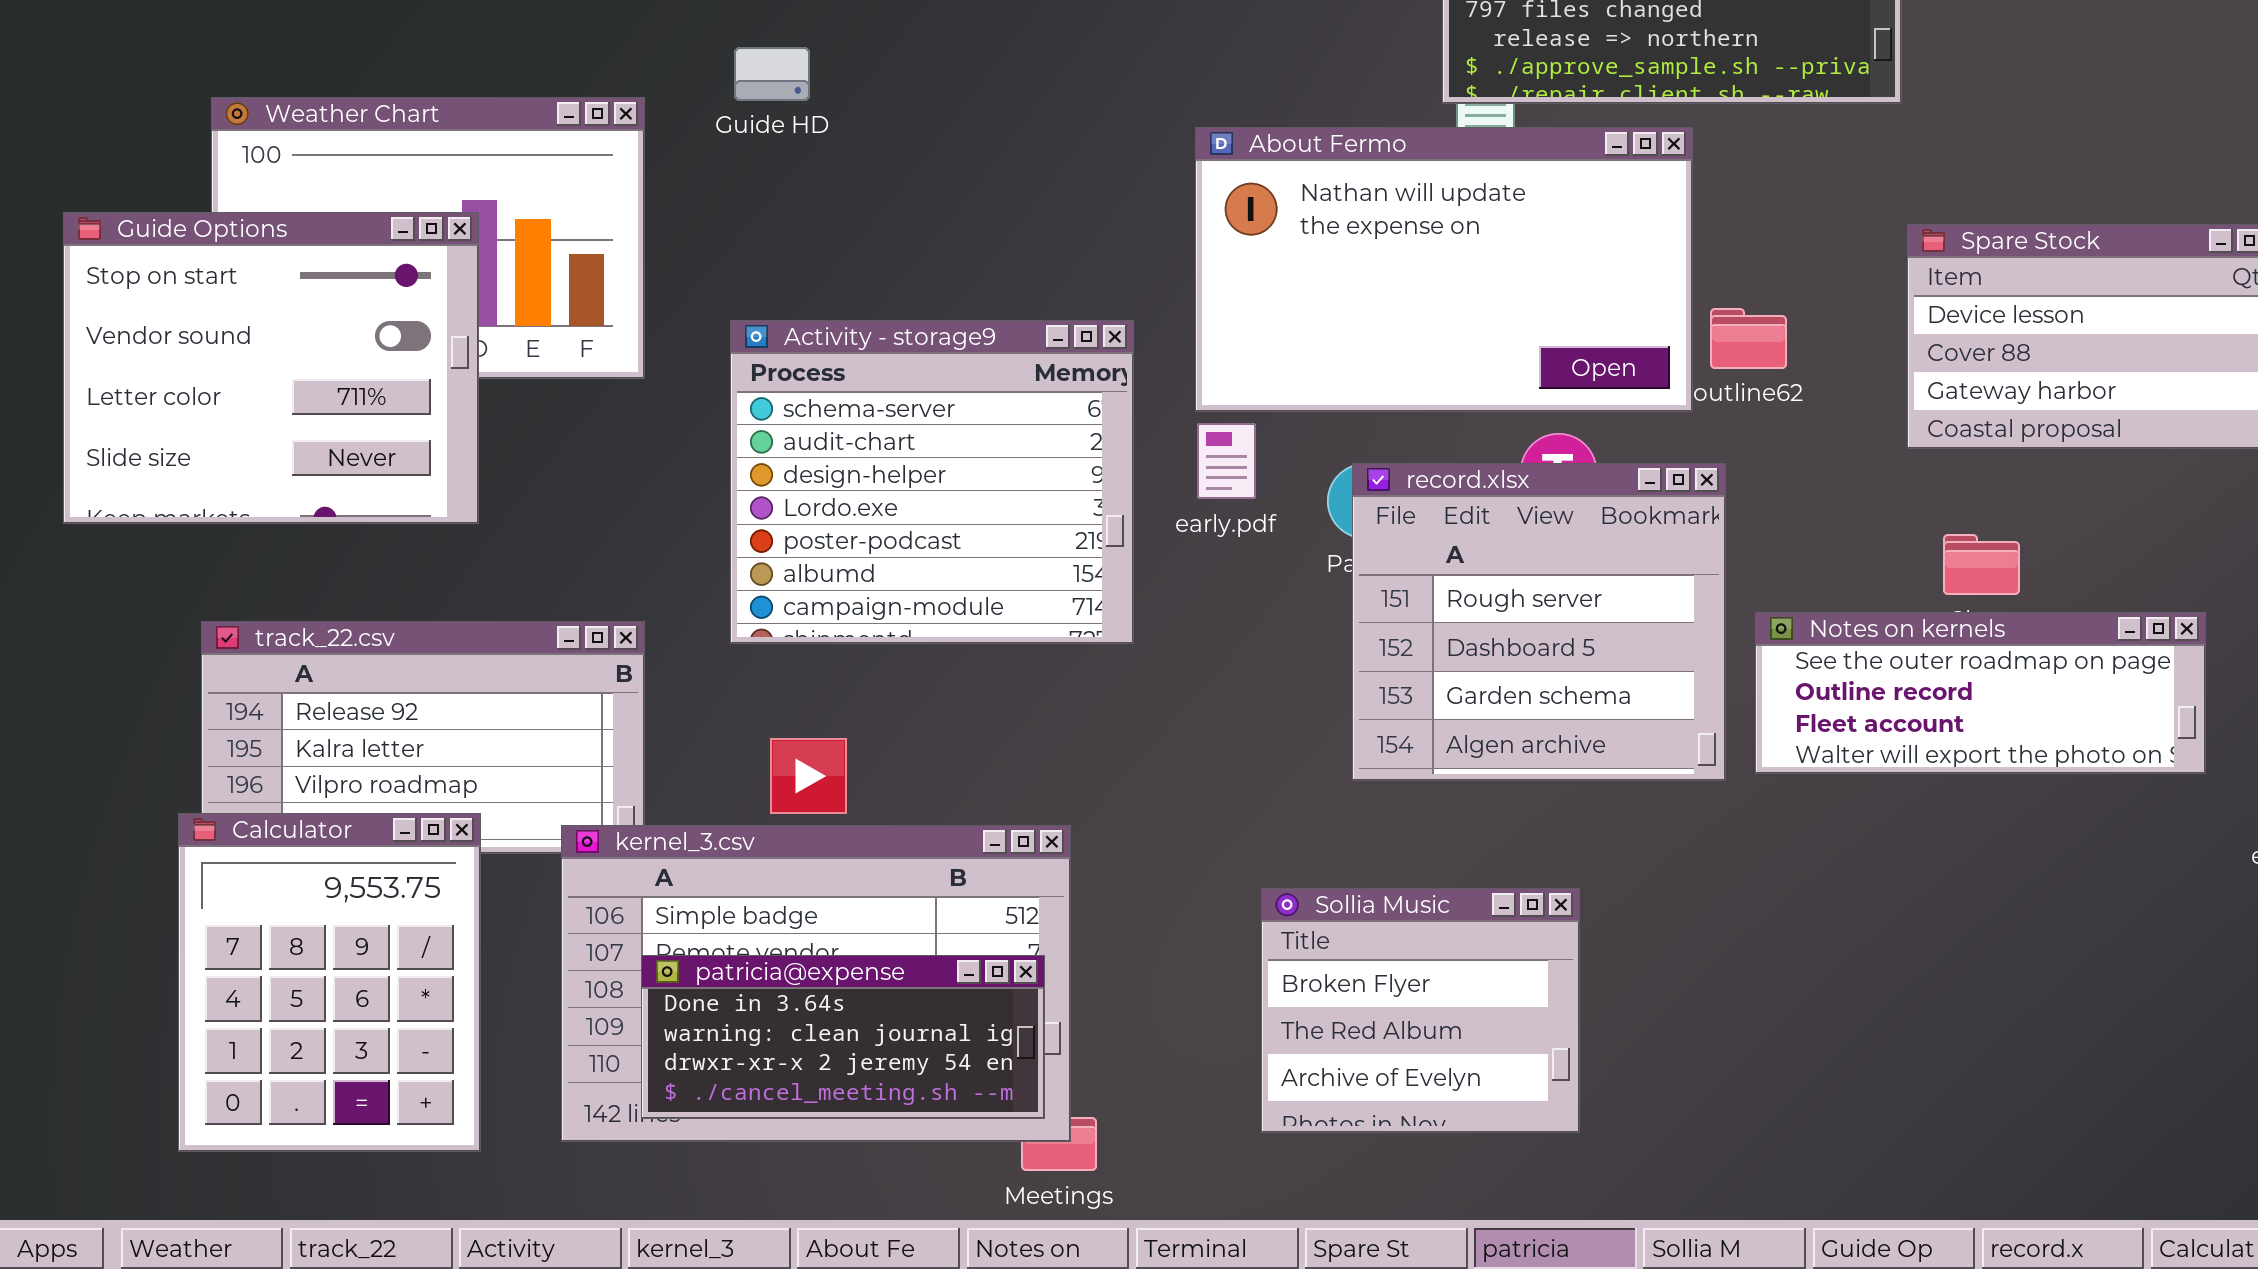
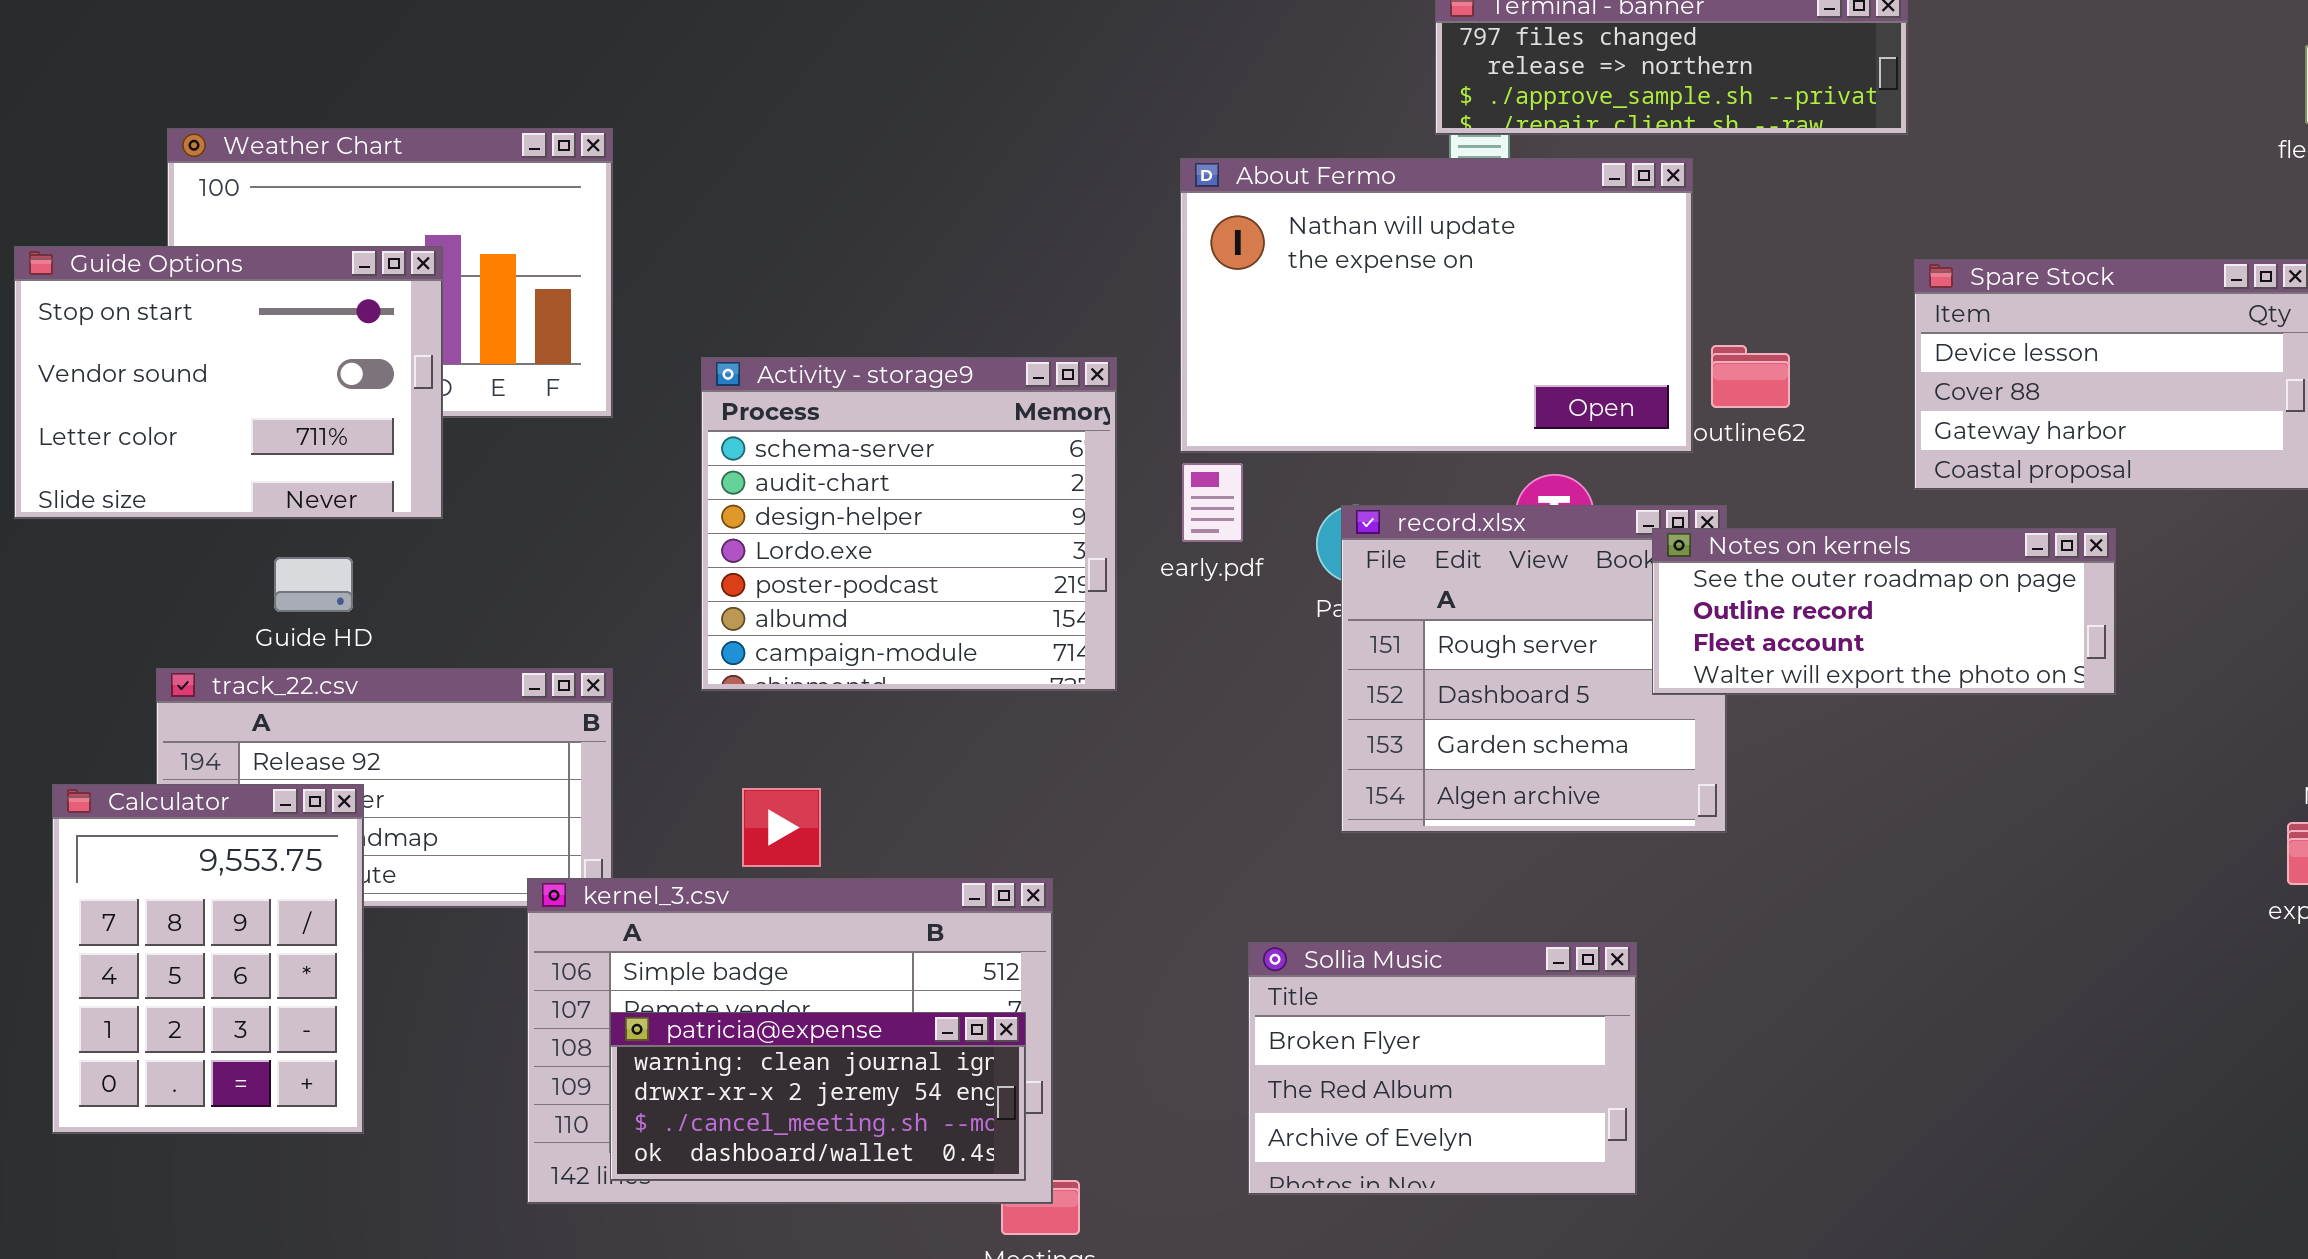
Guide HD: [734,47,810,101] -> [274,557,353,612], moved
Guide Options: [63,212,479,524] -> [14,246,443,519], resized
Notes on kernels: [1755,612,2206,774] -> [1652,528,2116,695], moved
Calculator: [178,813,481,1152] -> [52,784,364,1134], moved
Sollia Music: [1261,888,1580,1133] -> [1248,942,1637,1195], resized
patricia@expense: [641,955,1045,1119] -> [610,1012,1026,1181], scrolled down 1 row

